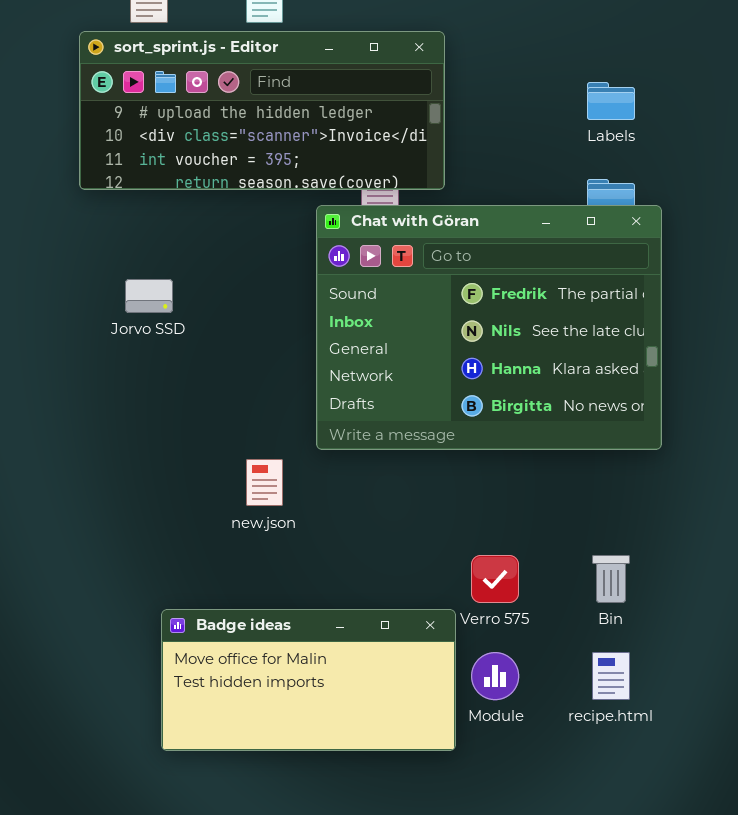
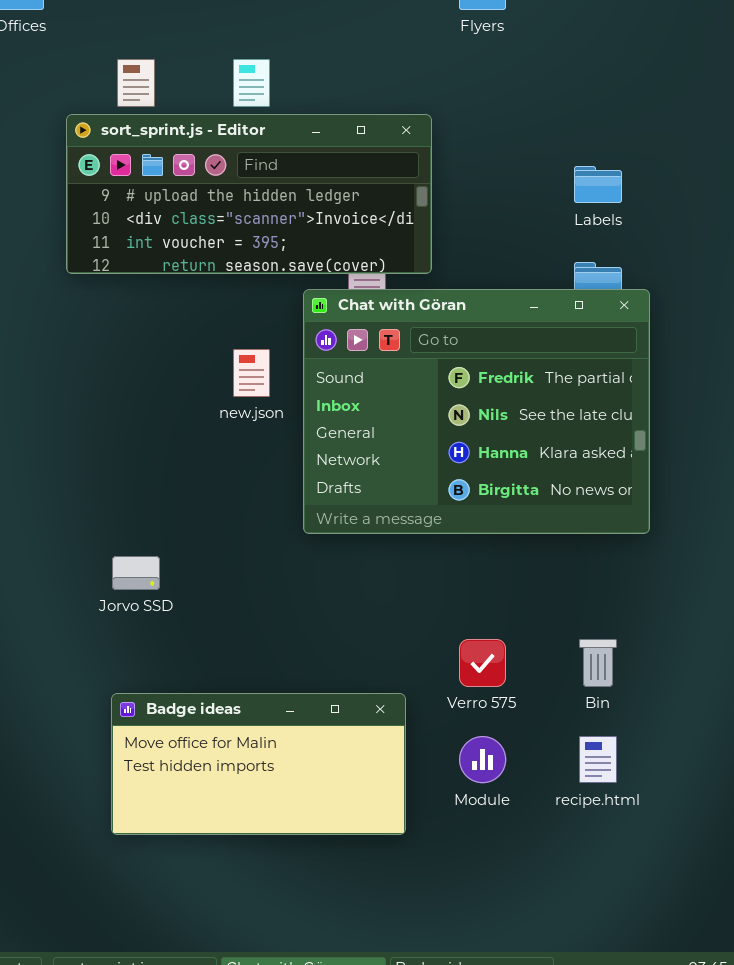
Jorvo SSD: [125,279,173,313] -> [112,556,160,590], moved
new.json: [246,459,283,506] -> [233,349,270,397], moved
Badge ideas: [161,609,456,751] -> [111,693,406,835], moved

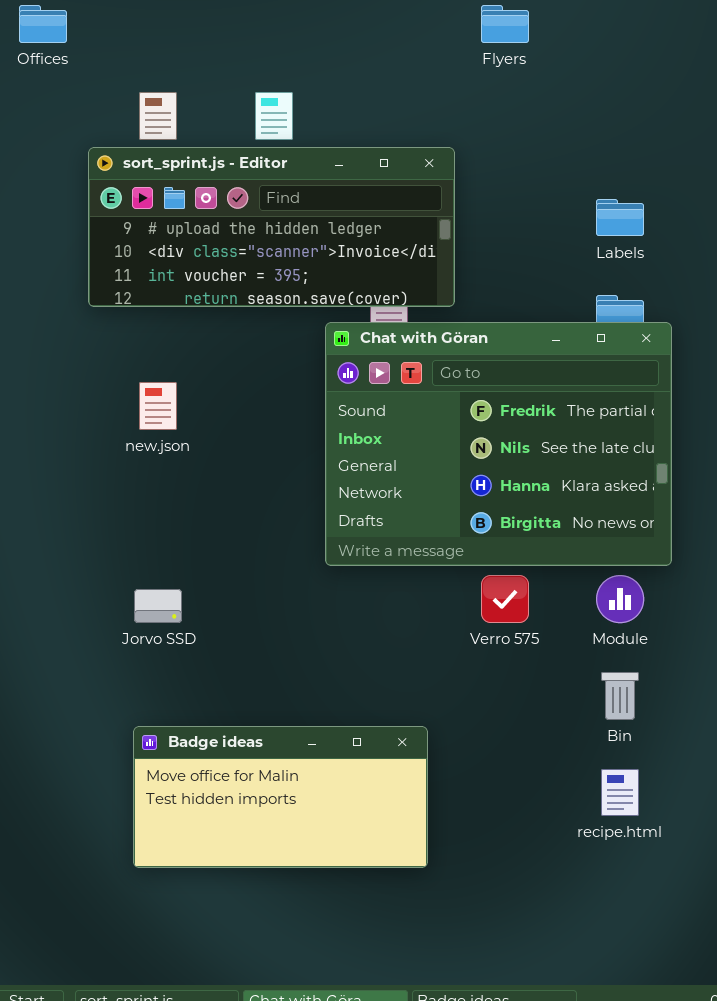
new.json: [233,349,270,397] -> [139,382,177,430], moved
Verro 575: [459,639,506,687] -> [481,575,529,623], moved
Module: [459,736,506,783] -> [596,575,644,623], moved

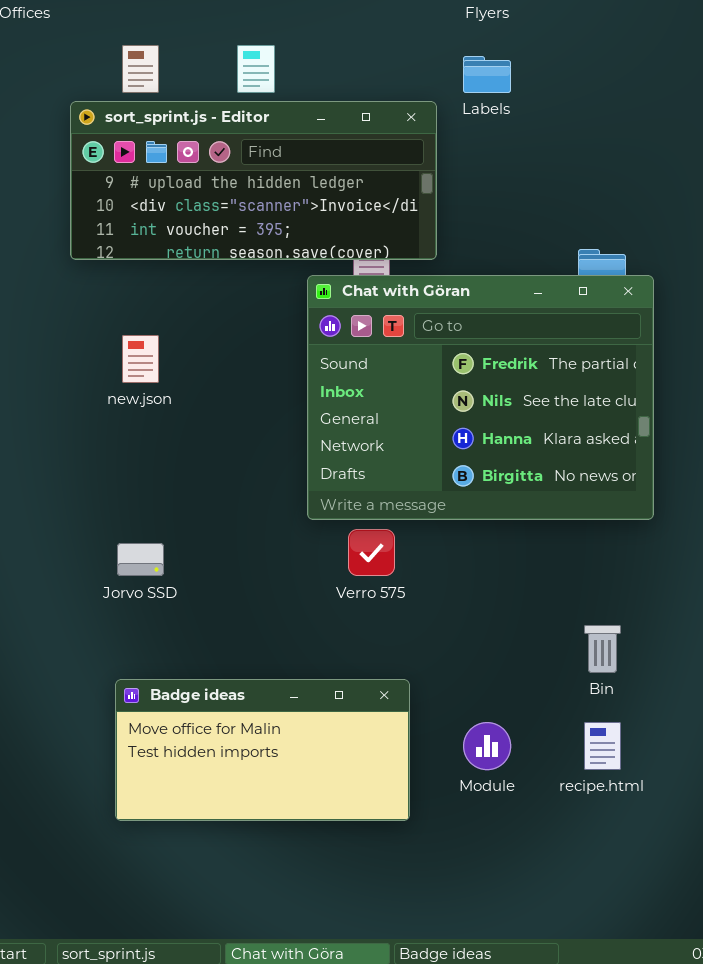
Labels: [596,199,644,236] -> [463,56,511,93], moved
Verro 575: [481,575,529,623] -> [348,529,395,576], moved
Module: [596,575,644,623] -> [463,722,511,770], moved

